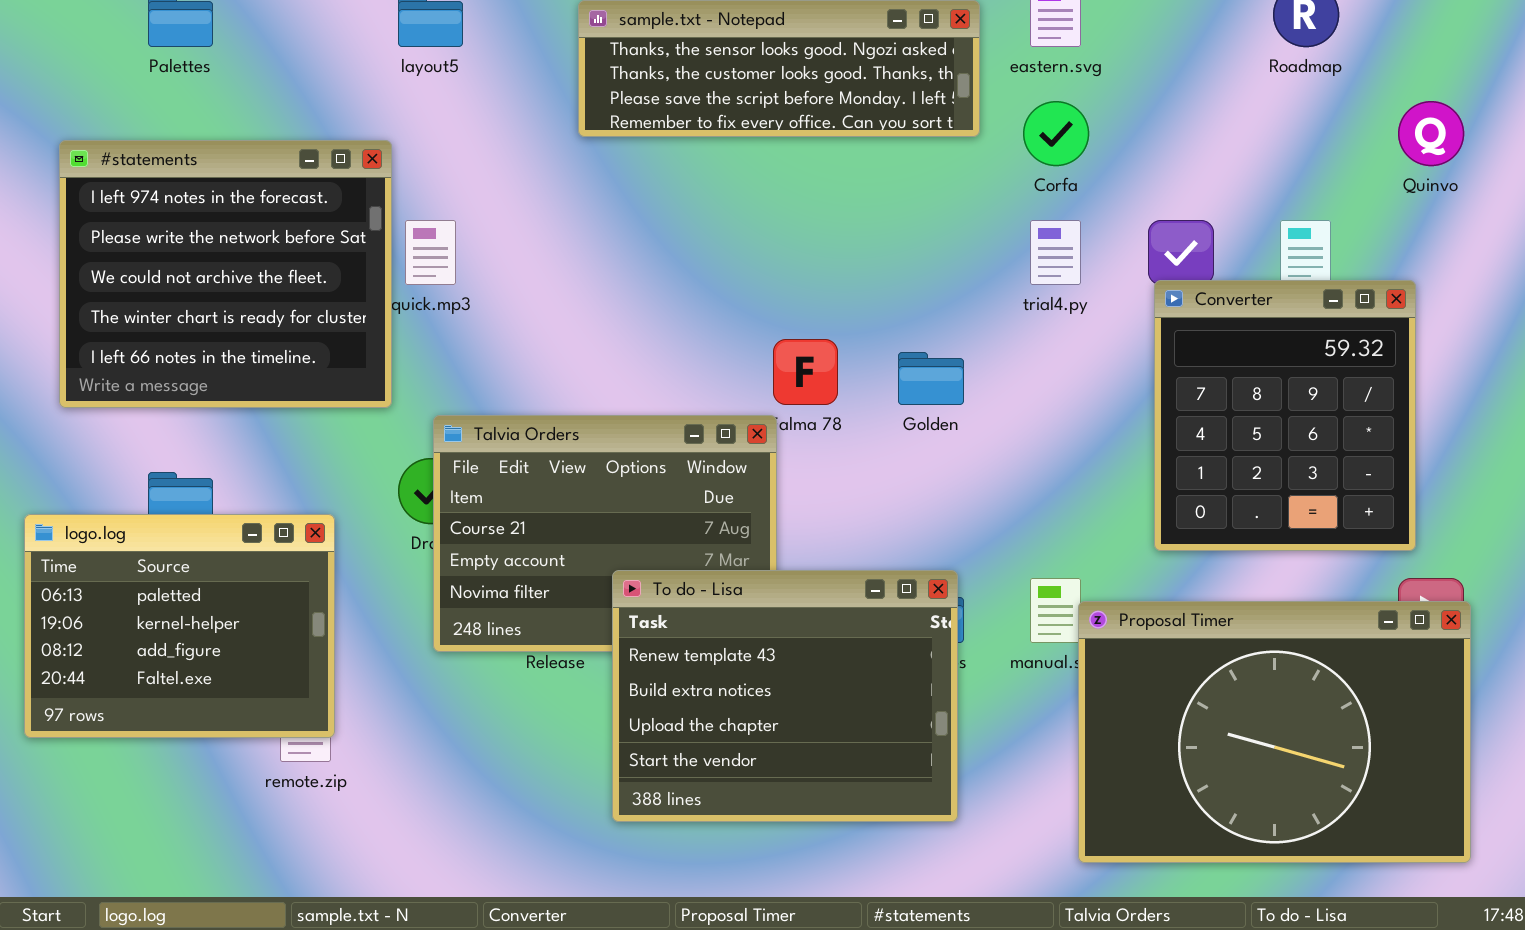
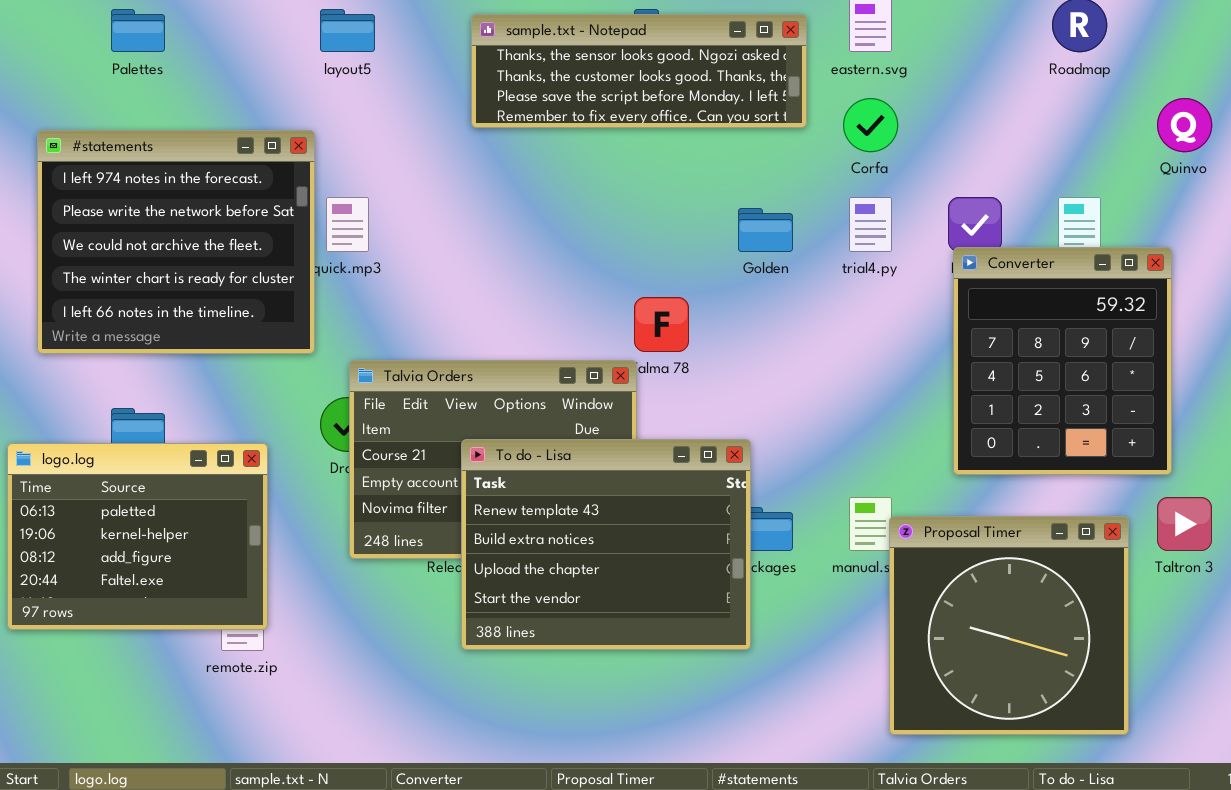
Golden: [898,352,964,405] -> [738,208,793,252], moved
To do - Lisa: [612,570,958,822] -> [461,439,751,650], moved
Proposal Timer: [1078,601,1471,863] -> [889,516,1129,735], resized

